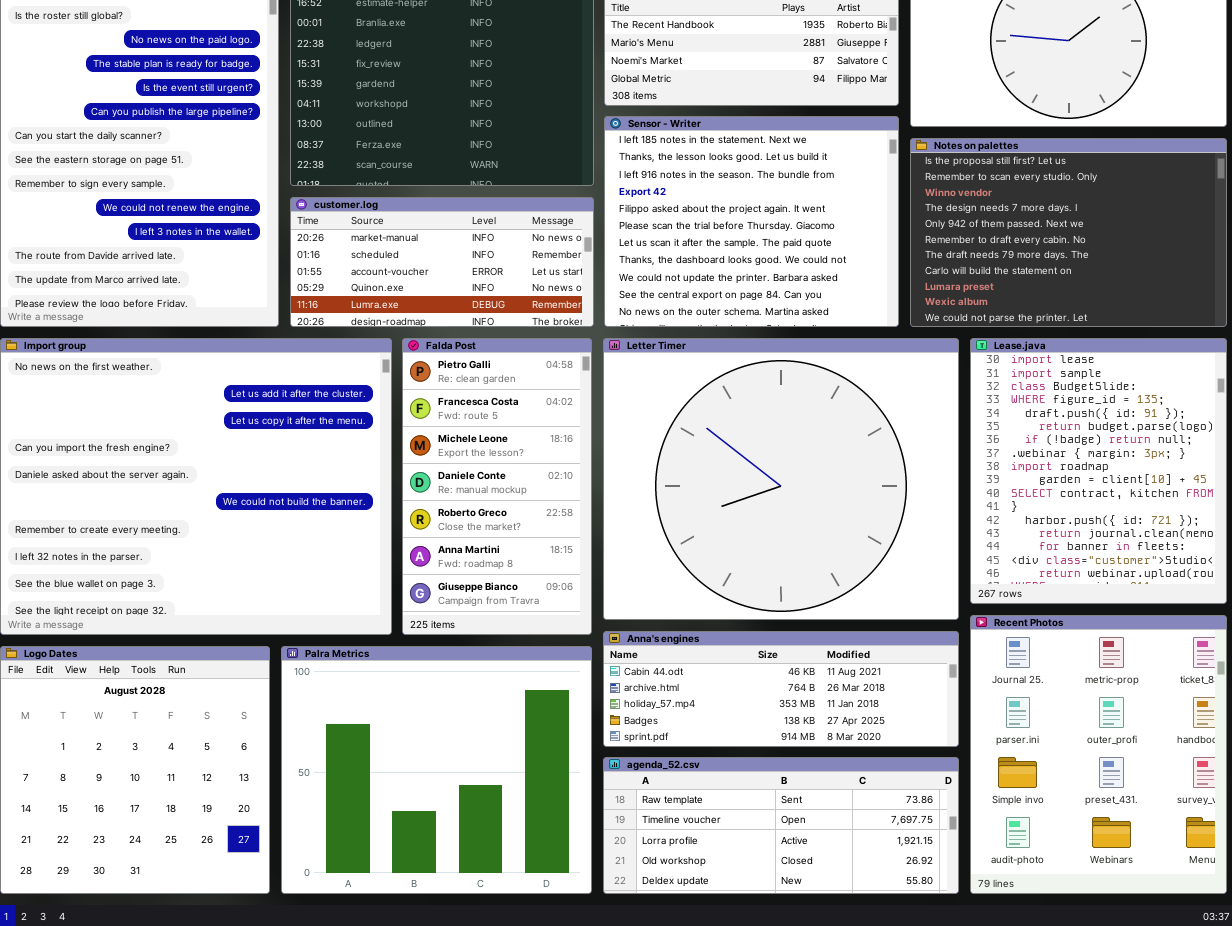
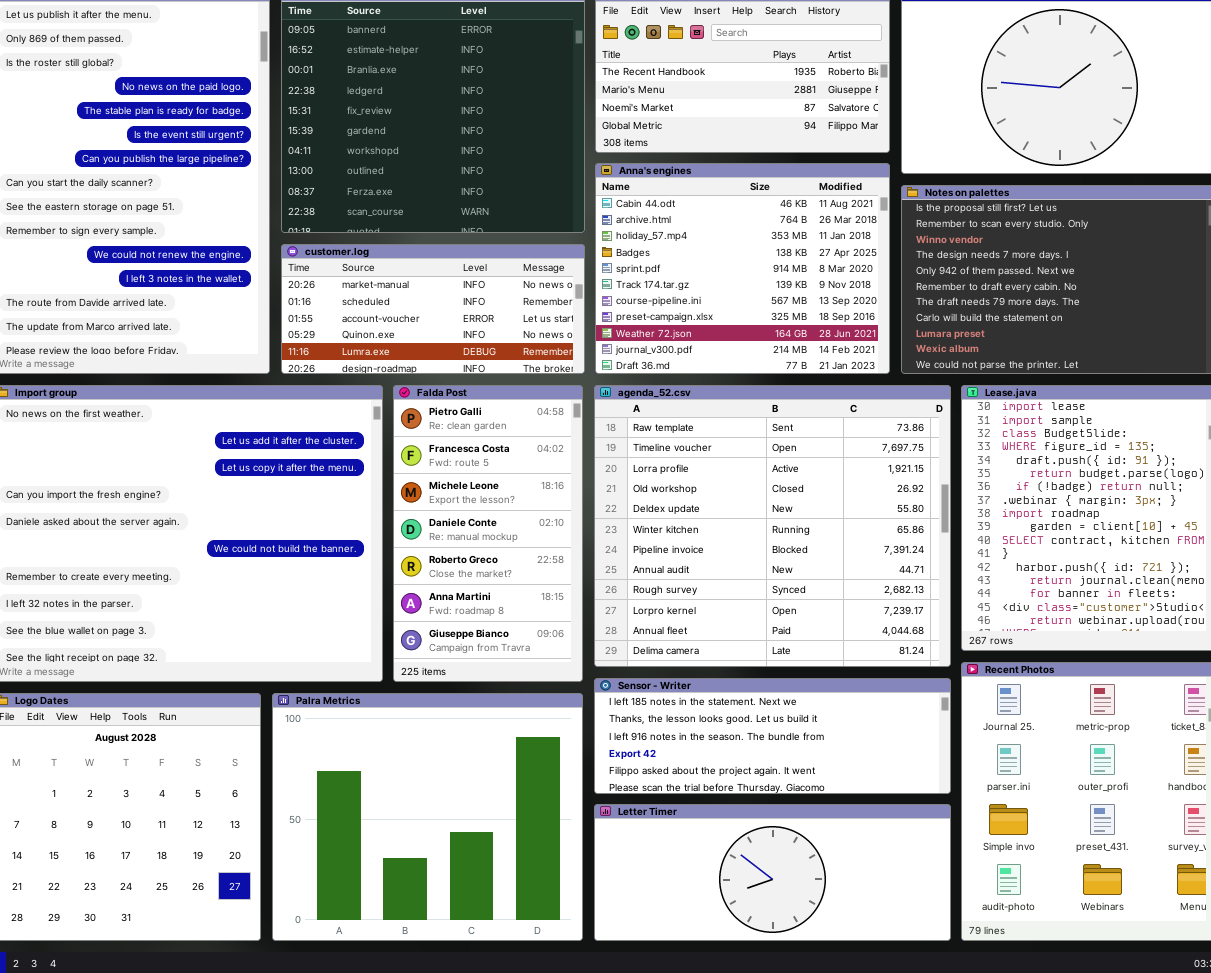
Sensor - Writer: [604,116,899,327] -> [594,678,951,794], moved, resized
Letter Timer: [603,338,959,620] -> [594,804,951,941], moved, resized
Anna's engines: [603,631,959,747] -> [595,163,890,374], moved, resized
agenda_52.csv: [603,757,959,894] -> [594,385,951,667], moved, resized

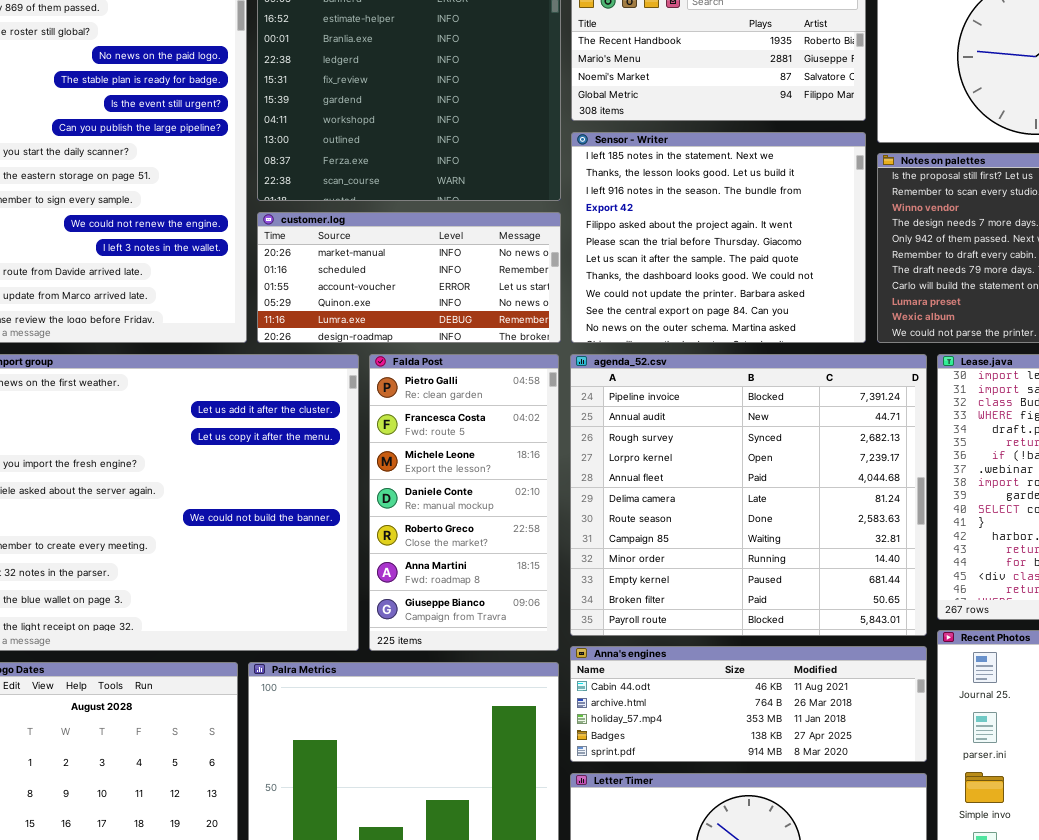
Anna's engines: [595,163,890,374] -> [570,646,927,762], moved, resized
agenda_52.csv: [594,385,951,667] -> [570,354,927,636], scrolled down 6 rows
Sensor - Writer: [594,678,951,794] -> [571,132,866,343], moved, resized

